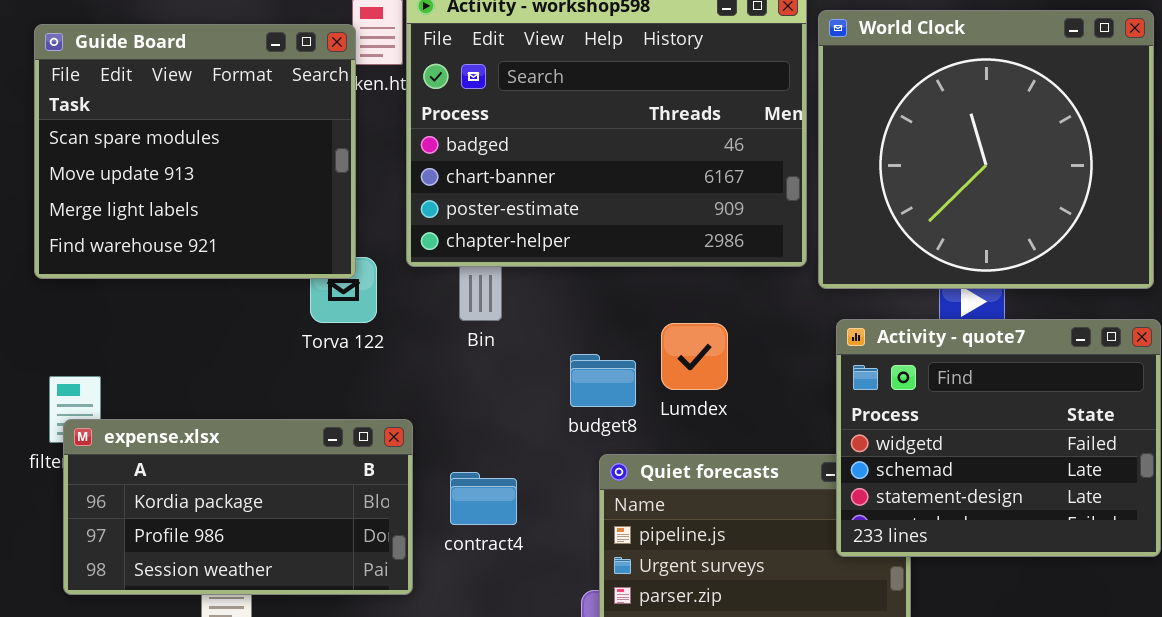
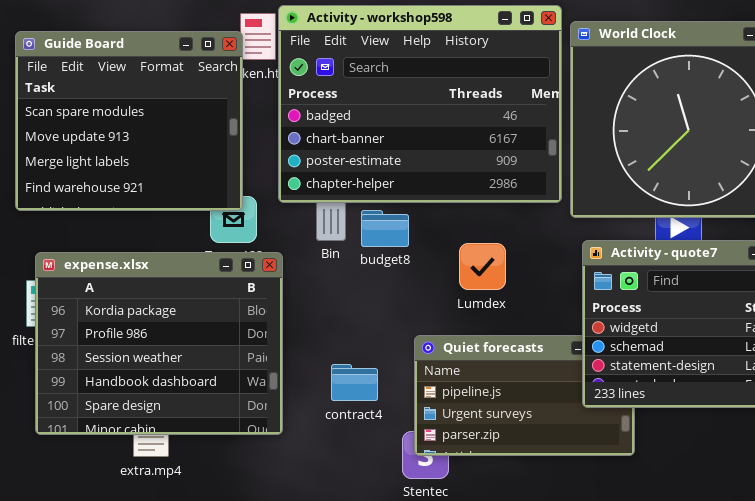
budget8: [570,354,636,407] -> [361,210,409,247], moved
expense.xlsx: [63,419,413,595] -> [35,252,283,435], resized
contract4: [450,472,517,525] -> [331,364,378,401], moved

